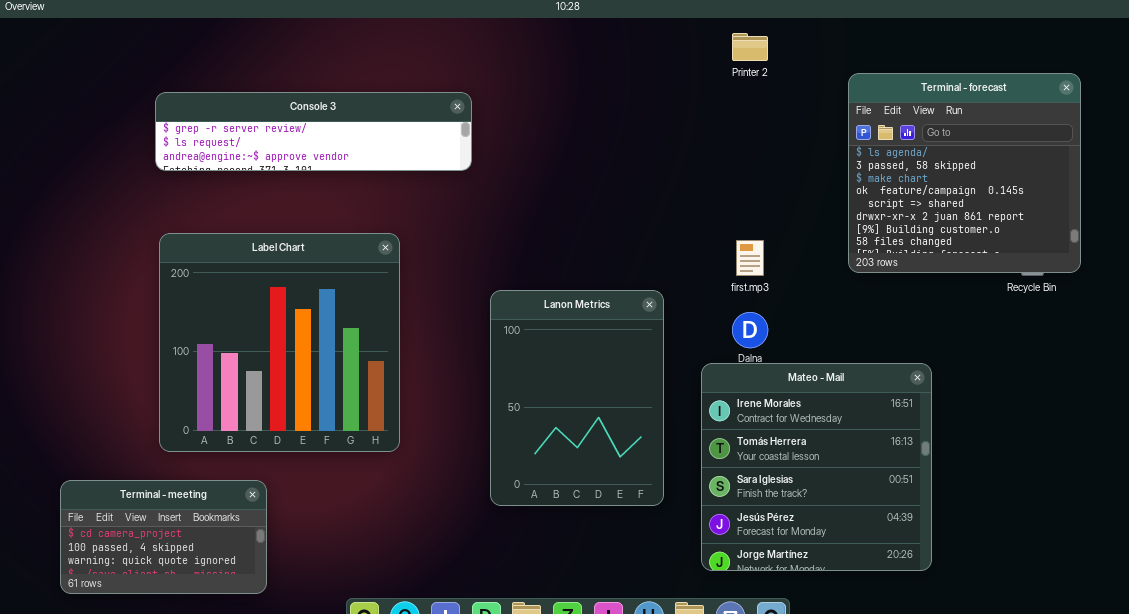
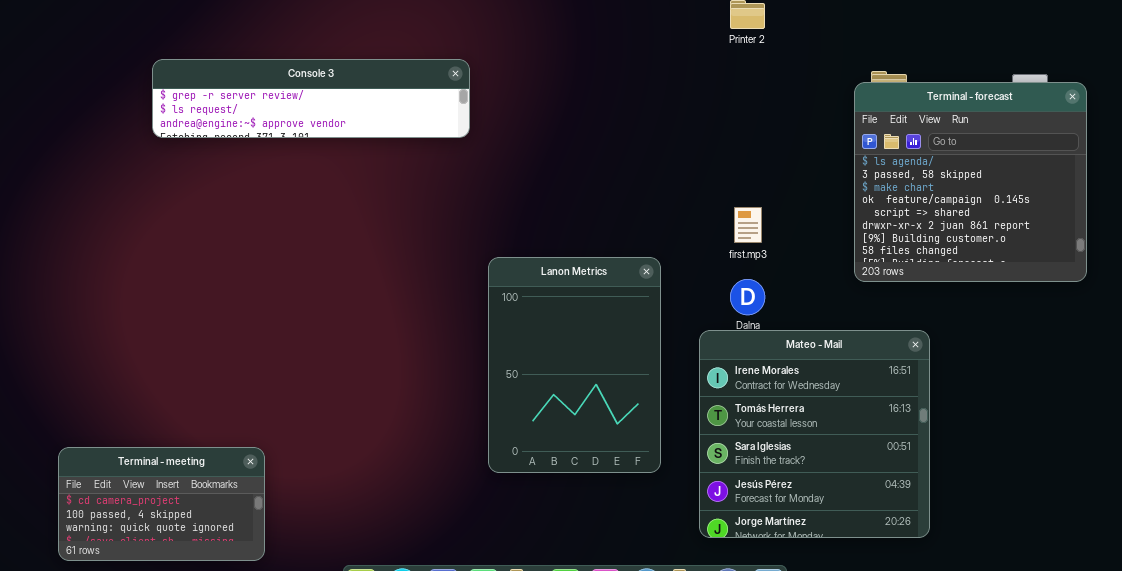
Terminal - forecast: [848,73,1081,273] -> [854,82,1087,282], moved
Label Chart: [159,233,400,452] -> none, closed

